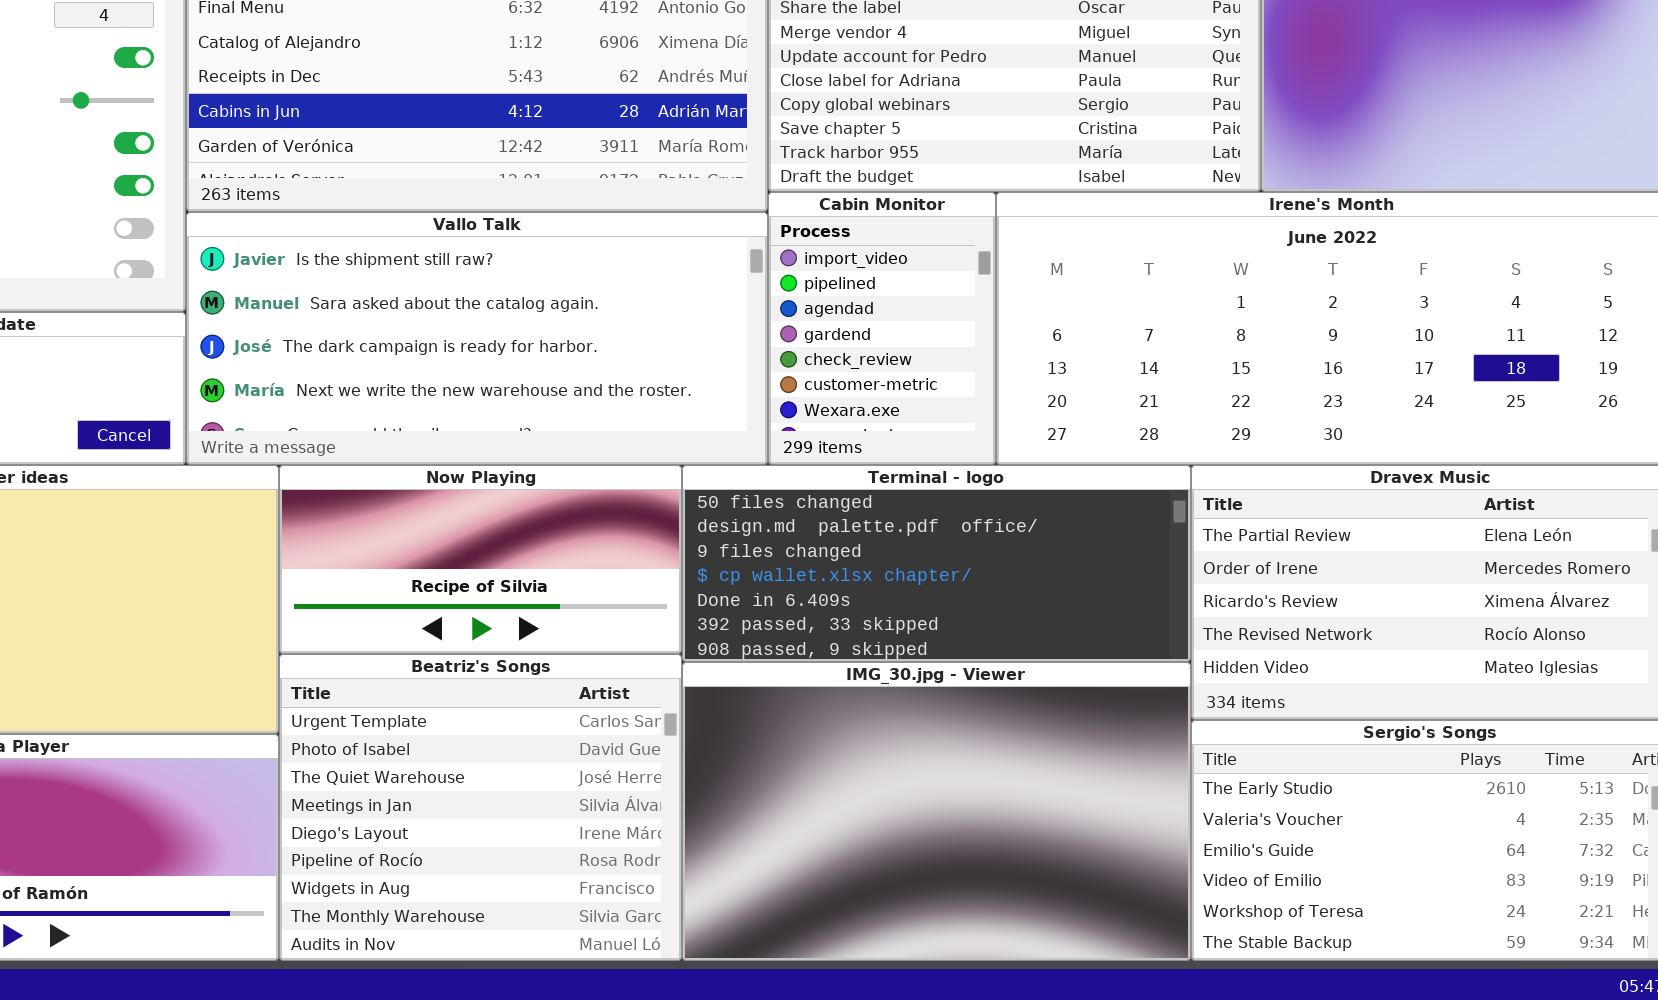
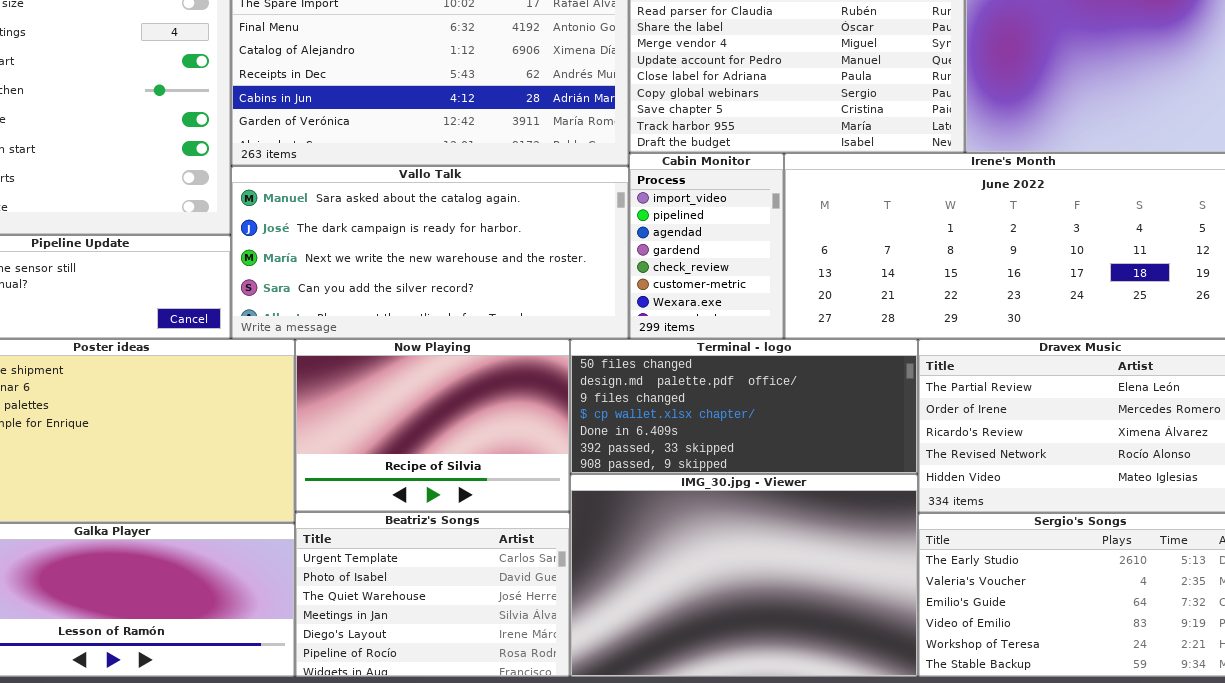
Vallo Talk: [186,212,768,465] -> [231,166,629,339], scrolled down 1 row
Now Playing: [279,465,682,654] -> [295,339,570,512], resized
Beatriz's Songs: [279,654,682,961] -> [295,512,570,677], resized

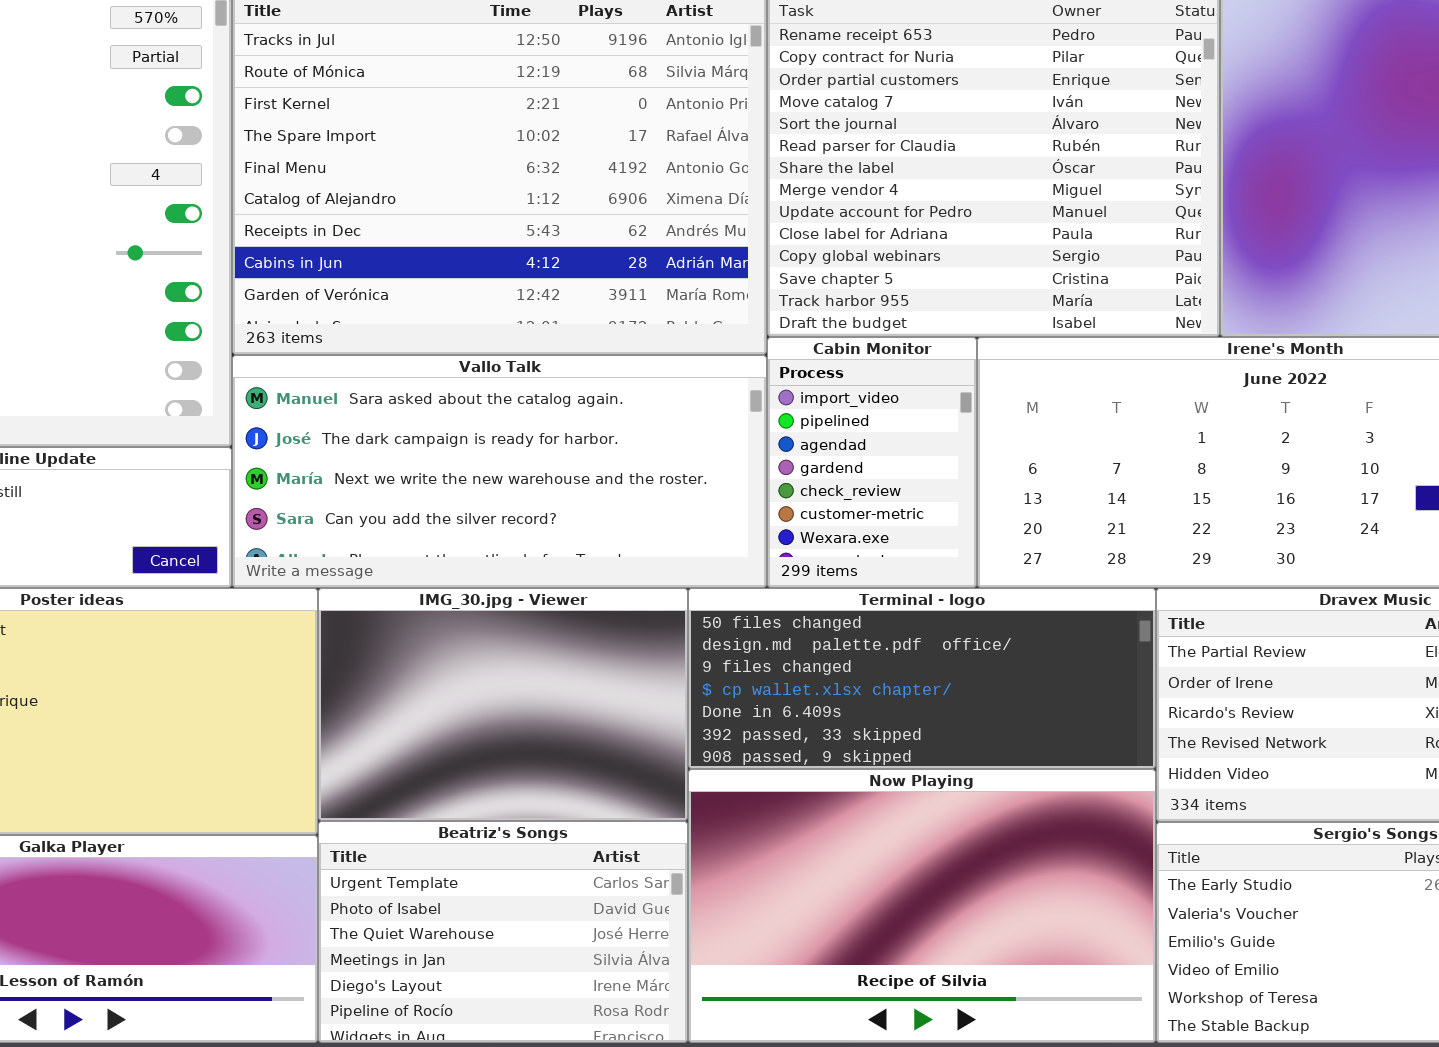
Now Playing: [295,339,570,512] -> [688,769,1156,1043], moved, resized
IMG_30.jpg - Viewer: [570,474,918,677] -> [318,588,688,821], moved, resized

